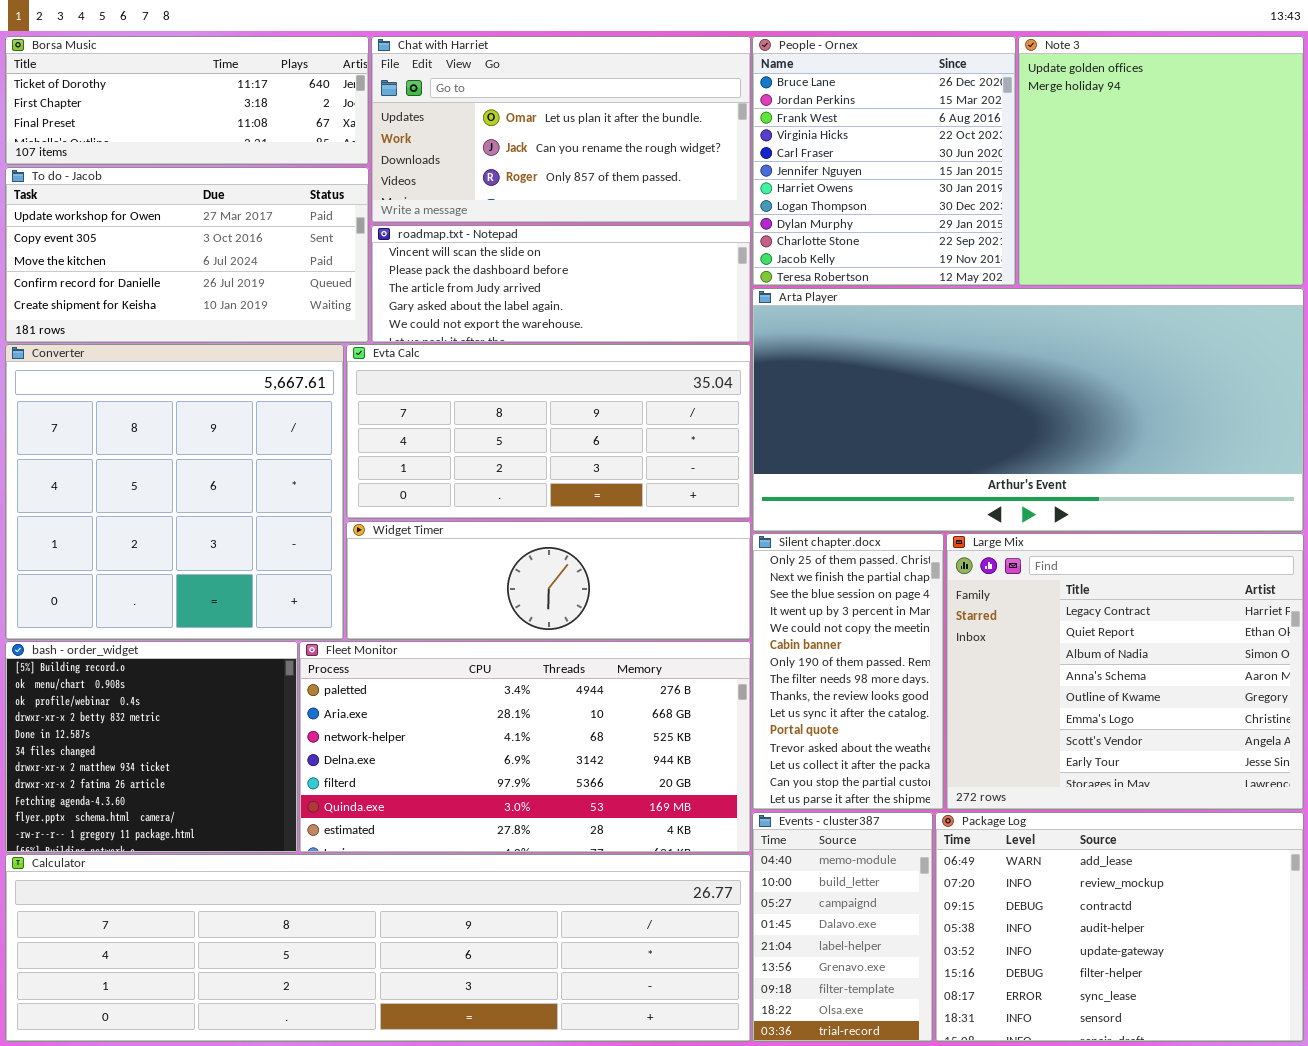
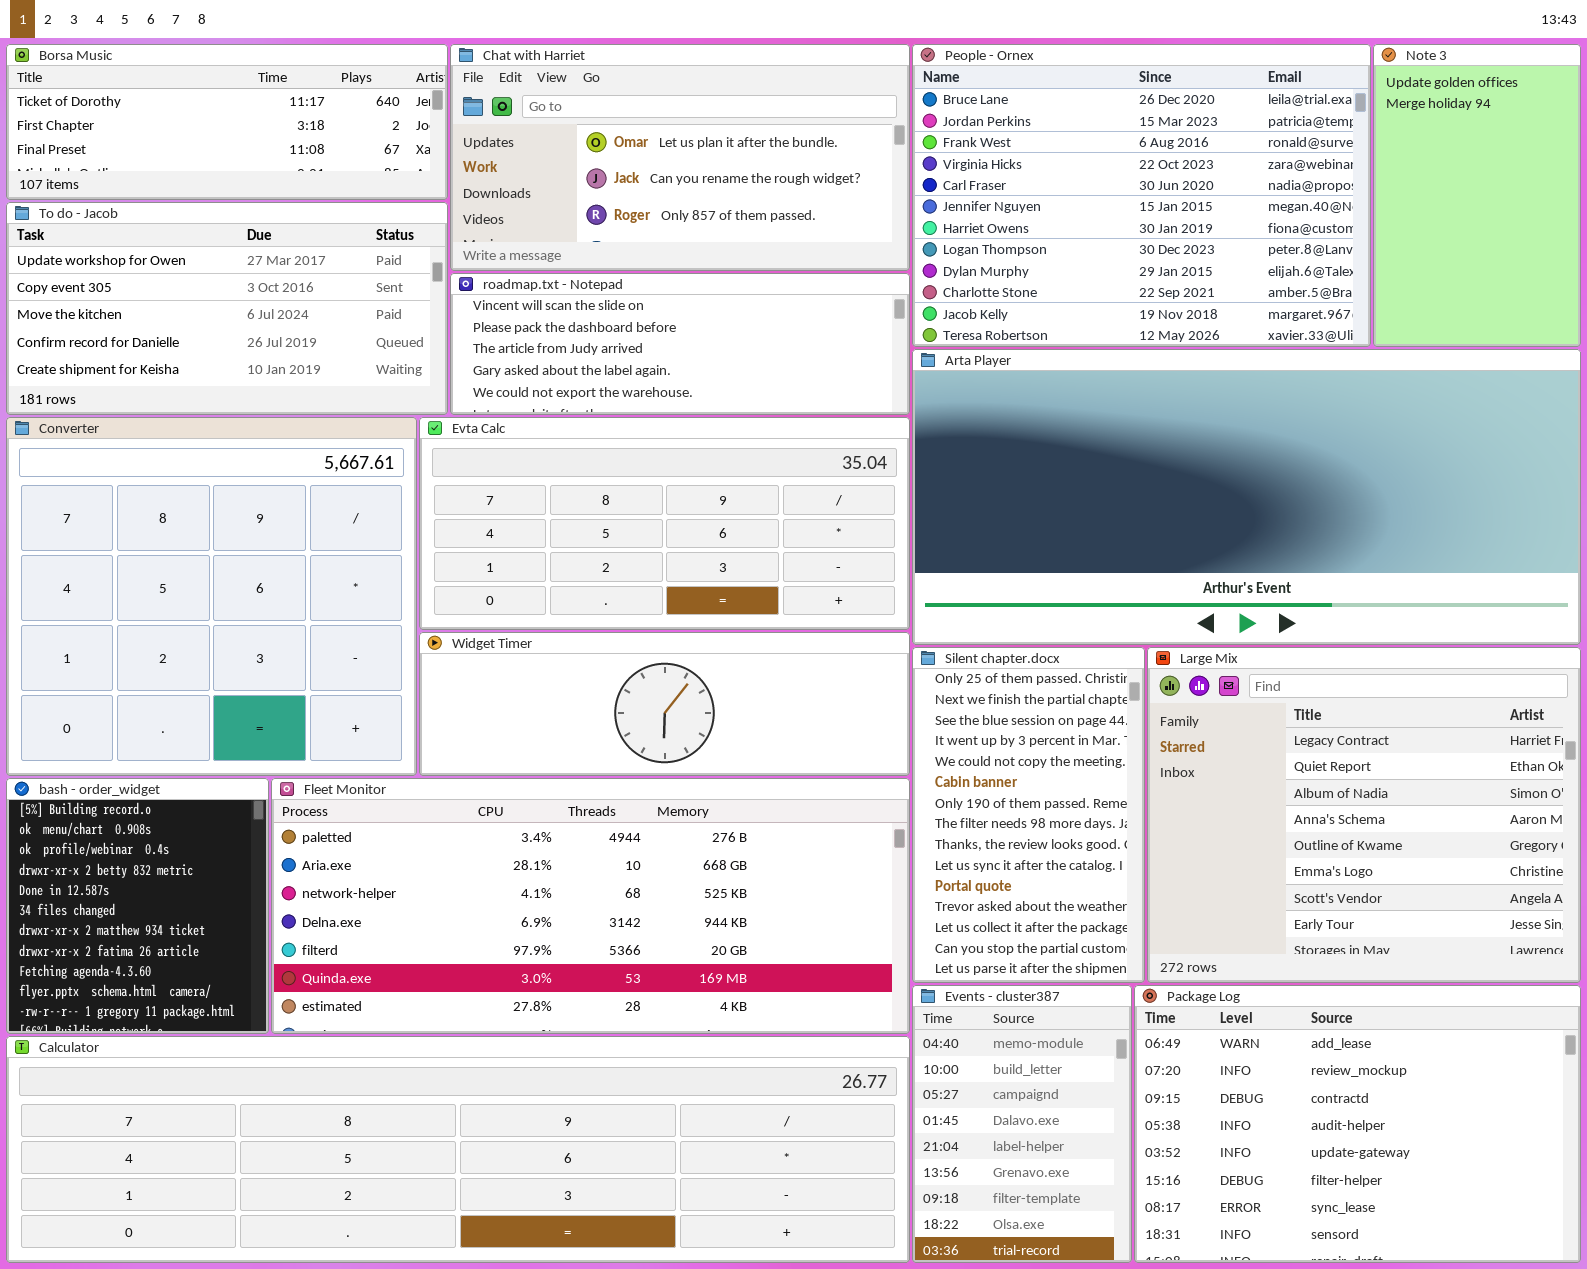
People - Ornex: [752,36,1016,286] -> [912,44,1371,347], resized
Note 3: [1018,36,1304,286] -> [1373,44,1581,347], resized
bash - order_widget: [5,641,298,853] -> [6,778,269,1034], resized
Fleet Monitor: [299,641,751,853] -> [271,778,910,1034], resized

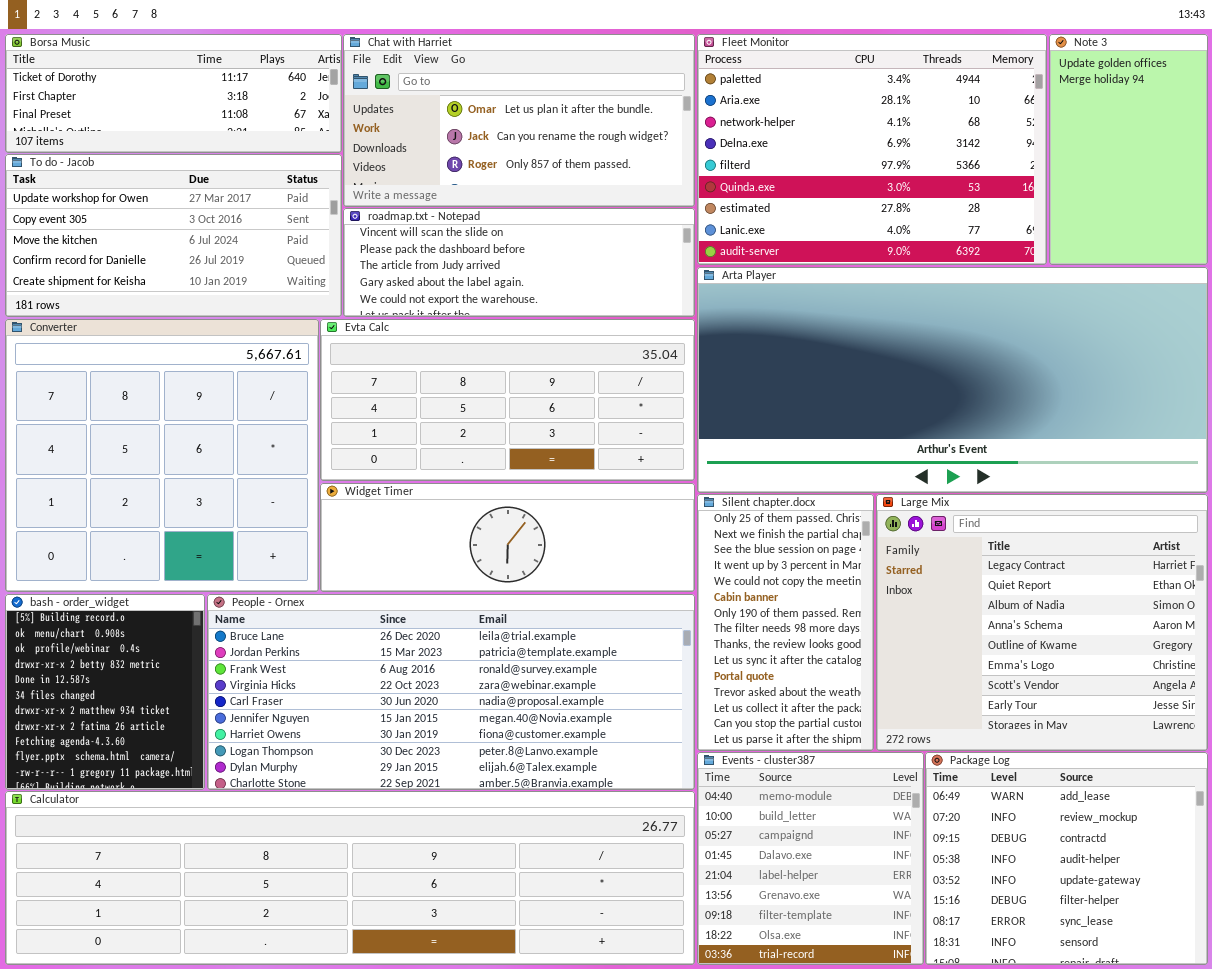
People - Ornex: [912,44,1371,347] -> [207,594,695,790], moved, resized
Fleet Monitor: [271,778,910,1034] -> [697,34,1047,265], moved, resized
Events - cluster387: [912,985,1132,1263] -> [697,752,924,965], resized
Package Log: [1134,985,1581,1263] -> [925,752,1208,965], resized

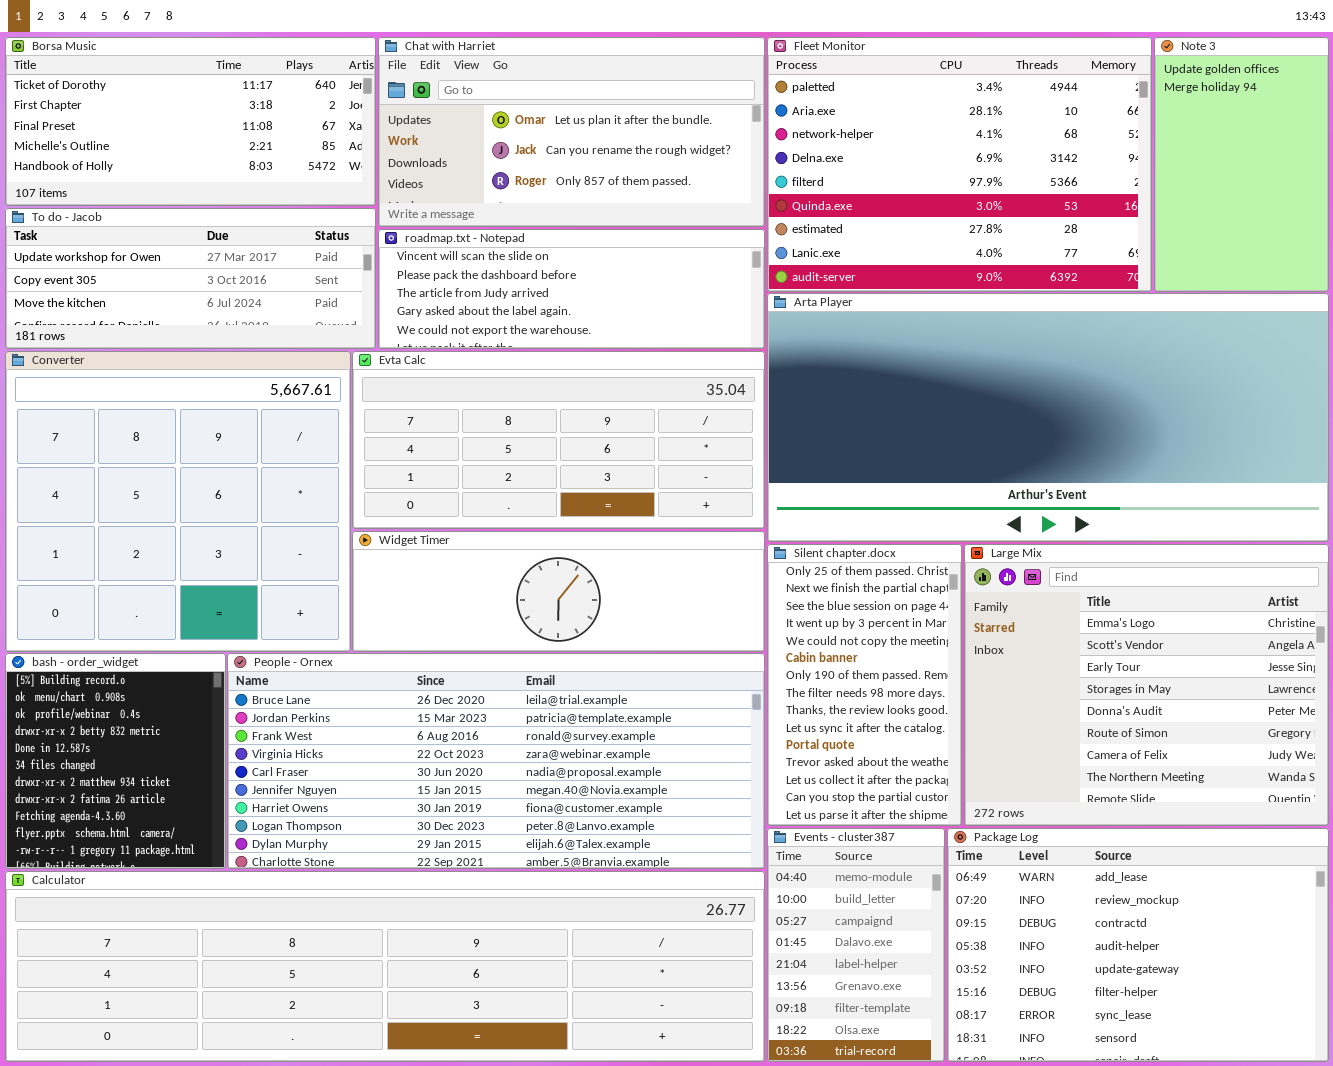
Borsa Music: [5,34,342,153] -> [5,37,376,206], resized
To do - Jacob: [5,154,342,317] -> [5,208,376,349], resized
Large Mix: [876,494,1208,751] -> [964,544,1329,826], scrolled down 5 rows
Events - cluster387: [697,752,924,965] -> [767,828,945,1062], resized
Package Log: [925,752,1208,965] -> [947,828,1329,1062], resized

